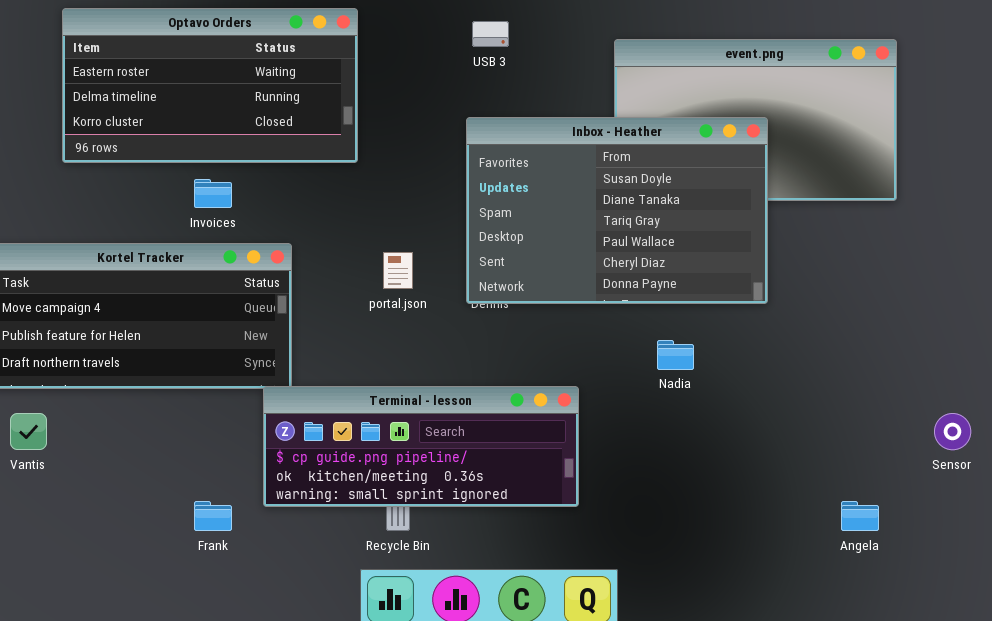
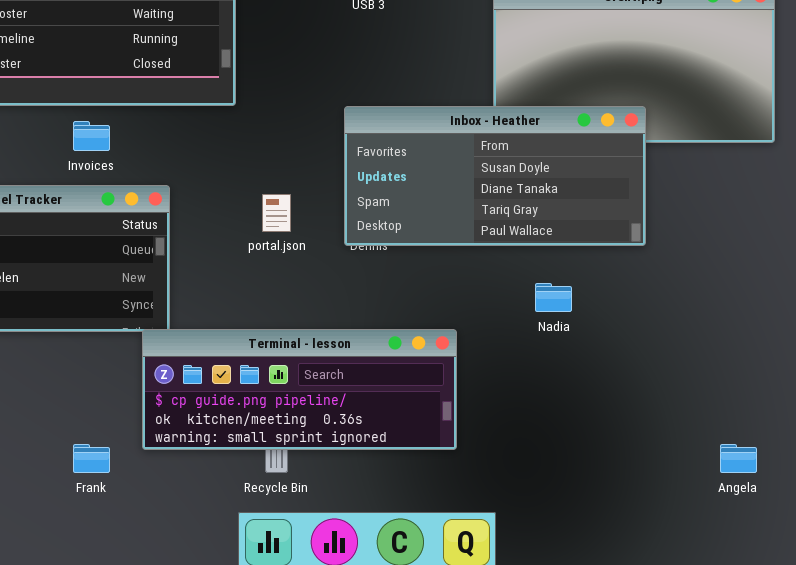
Inbox - Heather: [466,117,768,304] -> [344,106,646,246], resized

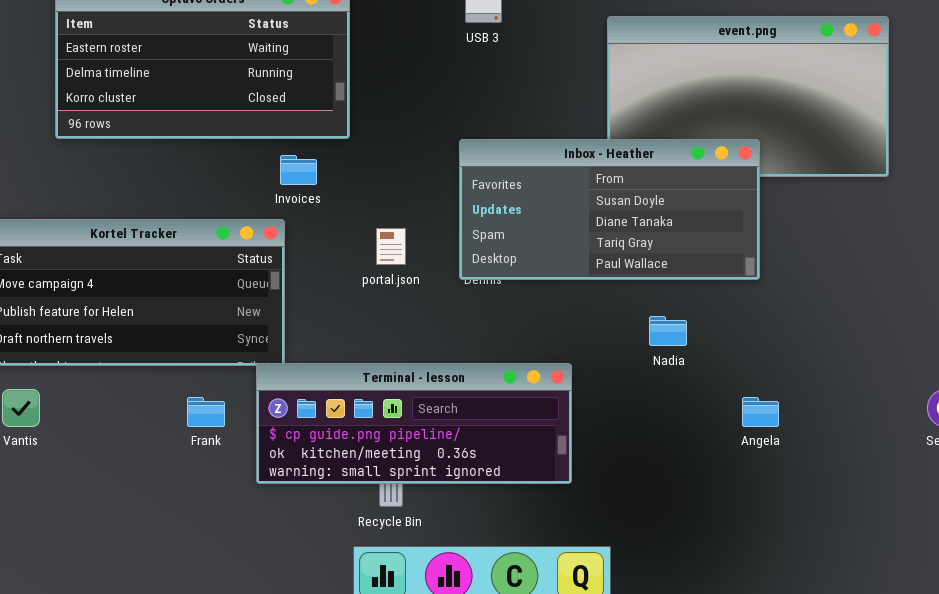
Invoices: [73,121,110,151] -> [280,155,317,185], moved
Frank: [73,444,110,473] -> [187,397,225,427], moved
Angela: [720,444,757,473] -> [742,397,779,427], moved

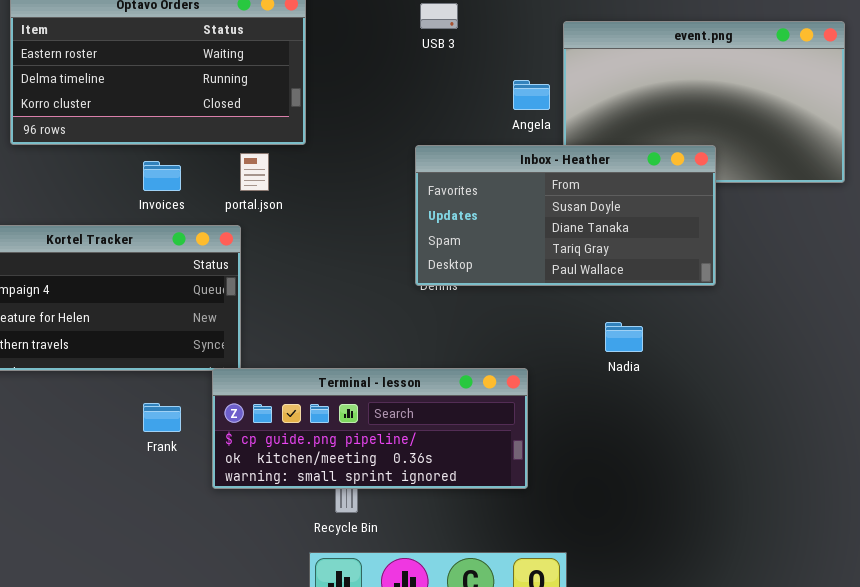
Invoices: [280,155,317,185] -> [143,161,181,191], moved
portal.json: [376,228,406,265] -> [240,153,269,191], moved
Angela: [742,397,779,427] -> [513,80,550,110], moved

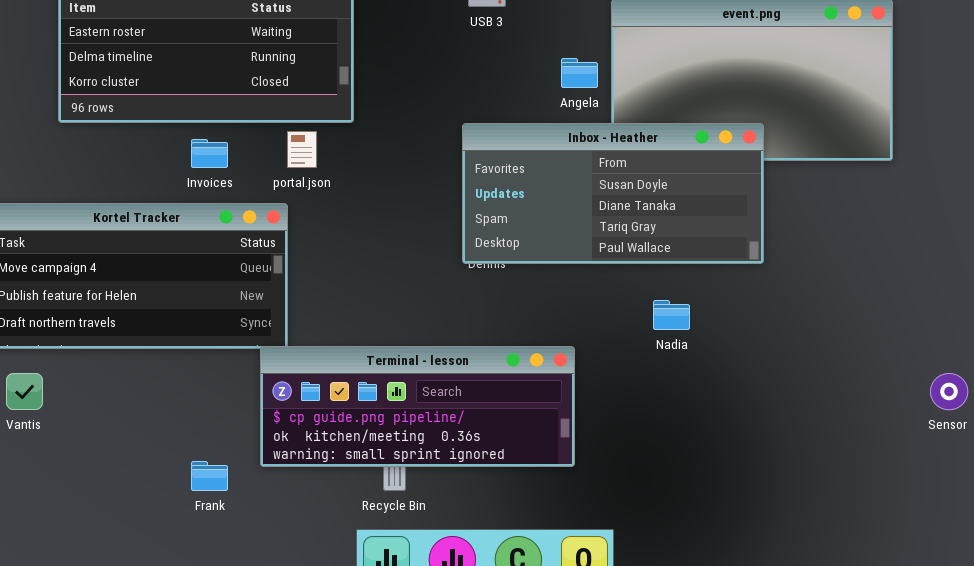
Frank: [143,403,181,432] -> [191,461,228,491], moved

